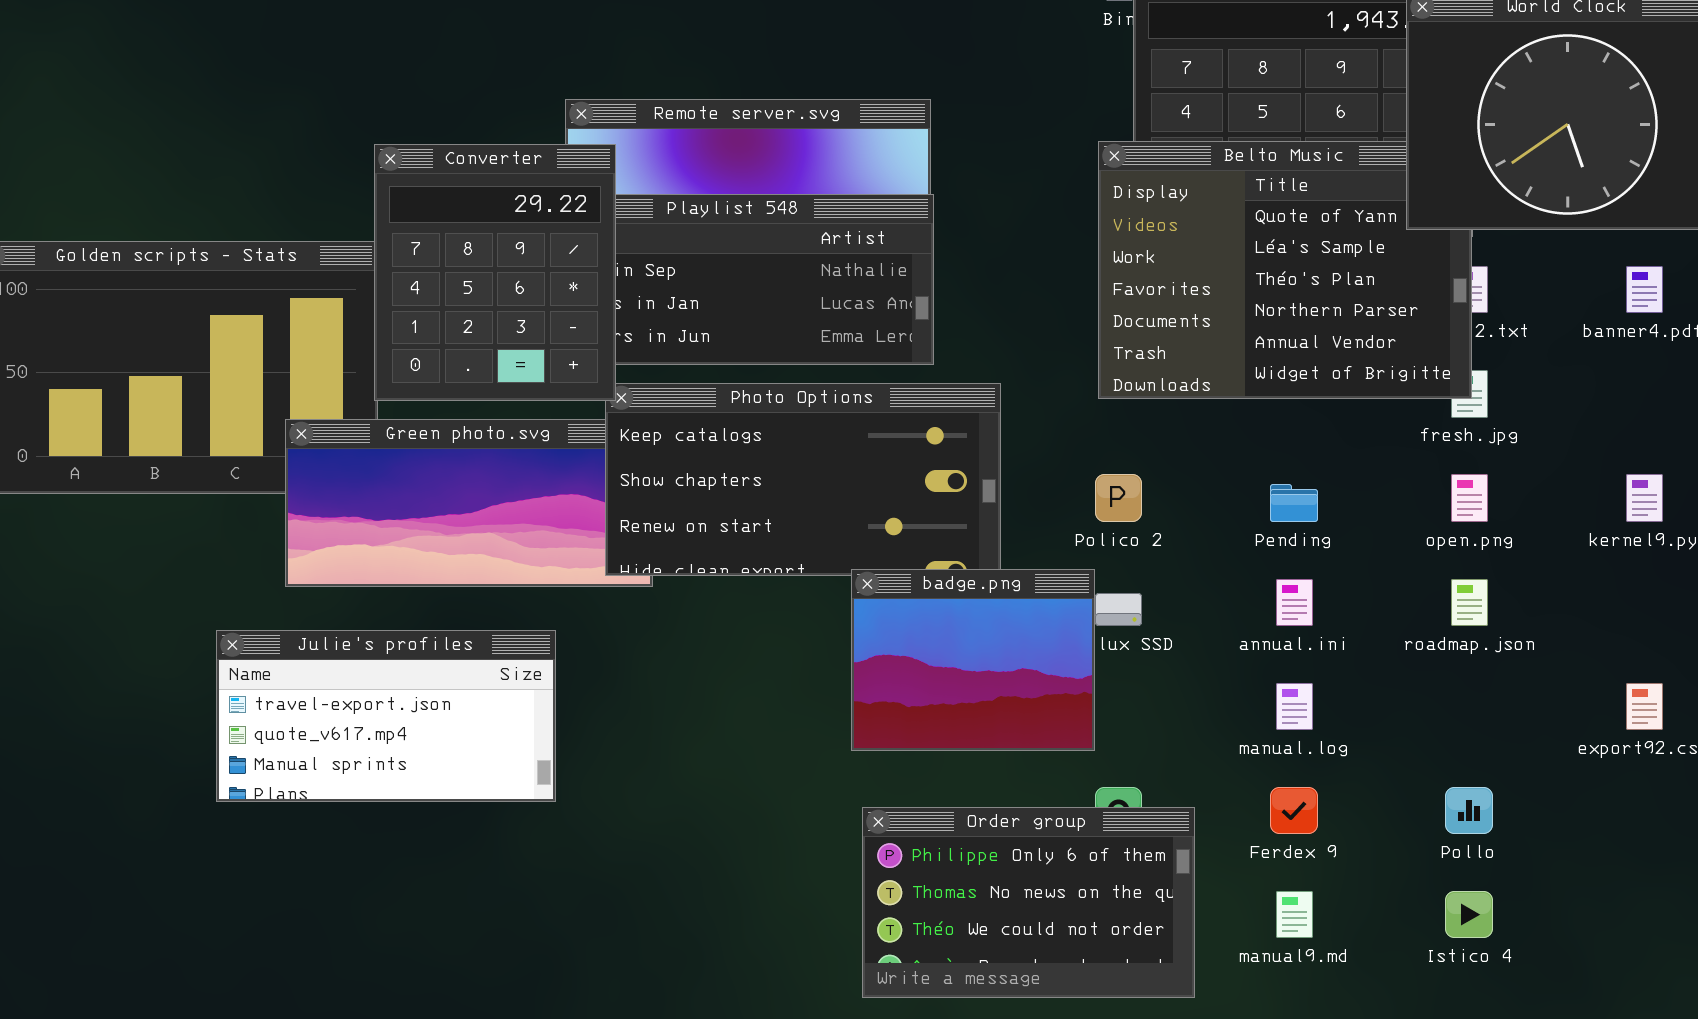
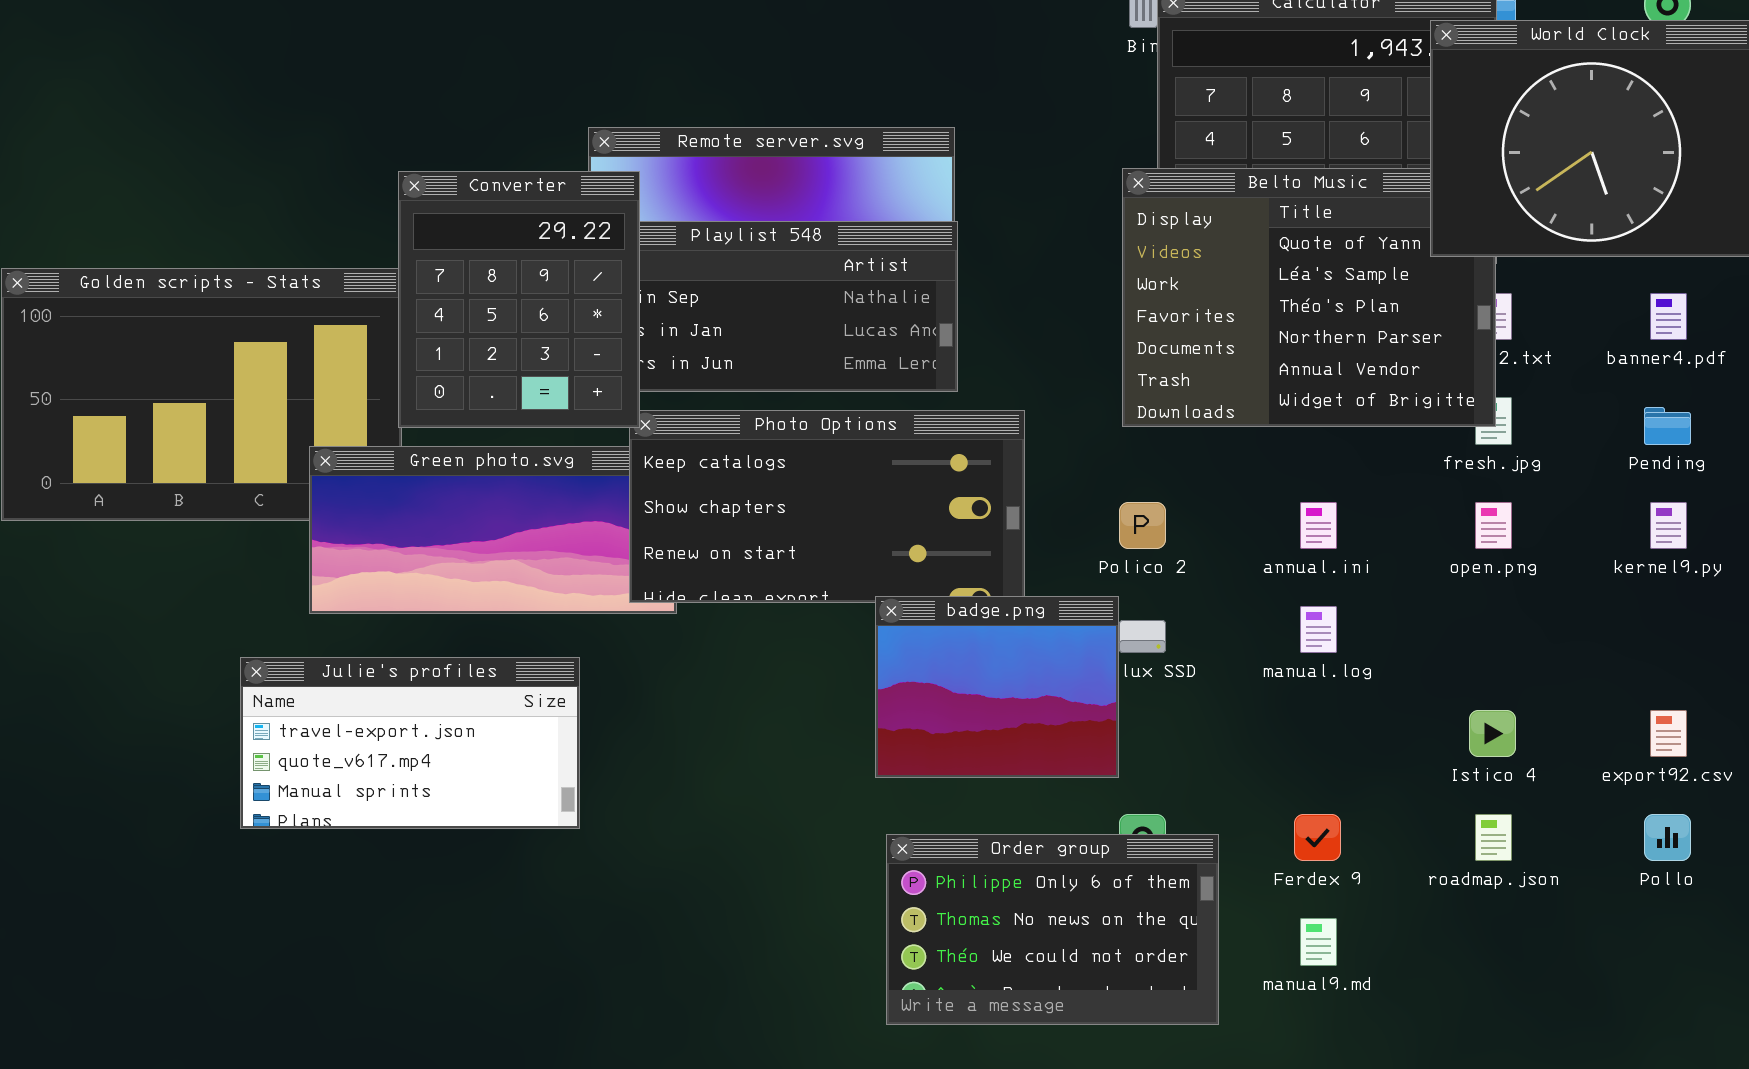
Pending: [1270,484,1318,522] -> [1644,407,1691,445], moved
annual.ini: [1276,579,1313,626] -> [1300,502,1337,549], moved
roadmap.json: [1451,579,1488,626] -> [1475,814,1512,861], moved
manual.log: [1276,683,1313,730] -> [1300,606,1337,653], moved
Pollo: [1445,787,1493,834] -> [1644,814,1691,861], moved
Istico 4: [1445,891,1493,938] -> [1469,710,1516,757], moved

